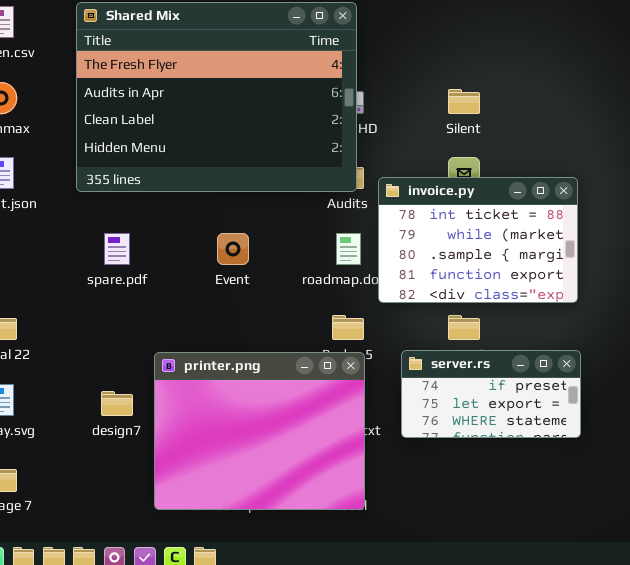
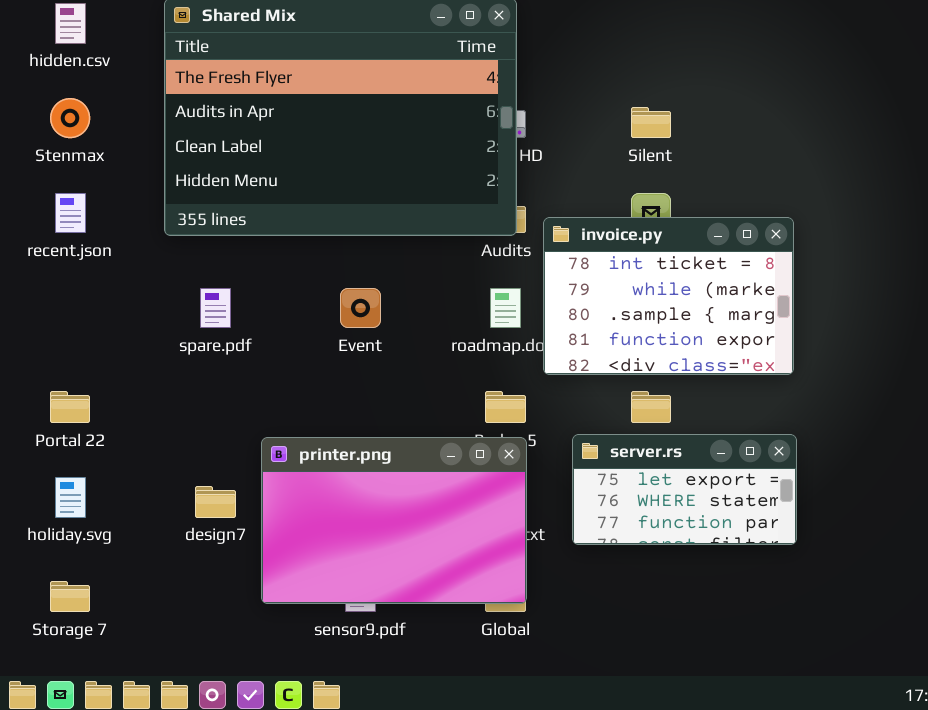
server.rs: [401,350,581,438] -> [572,434,797,545], scrolled down 1 row
printer.png: [154,352,365,510] -> [261,437,527,604], resized

